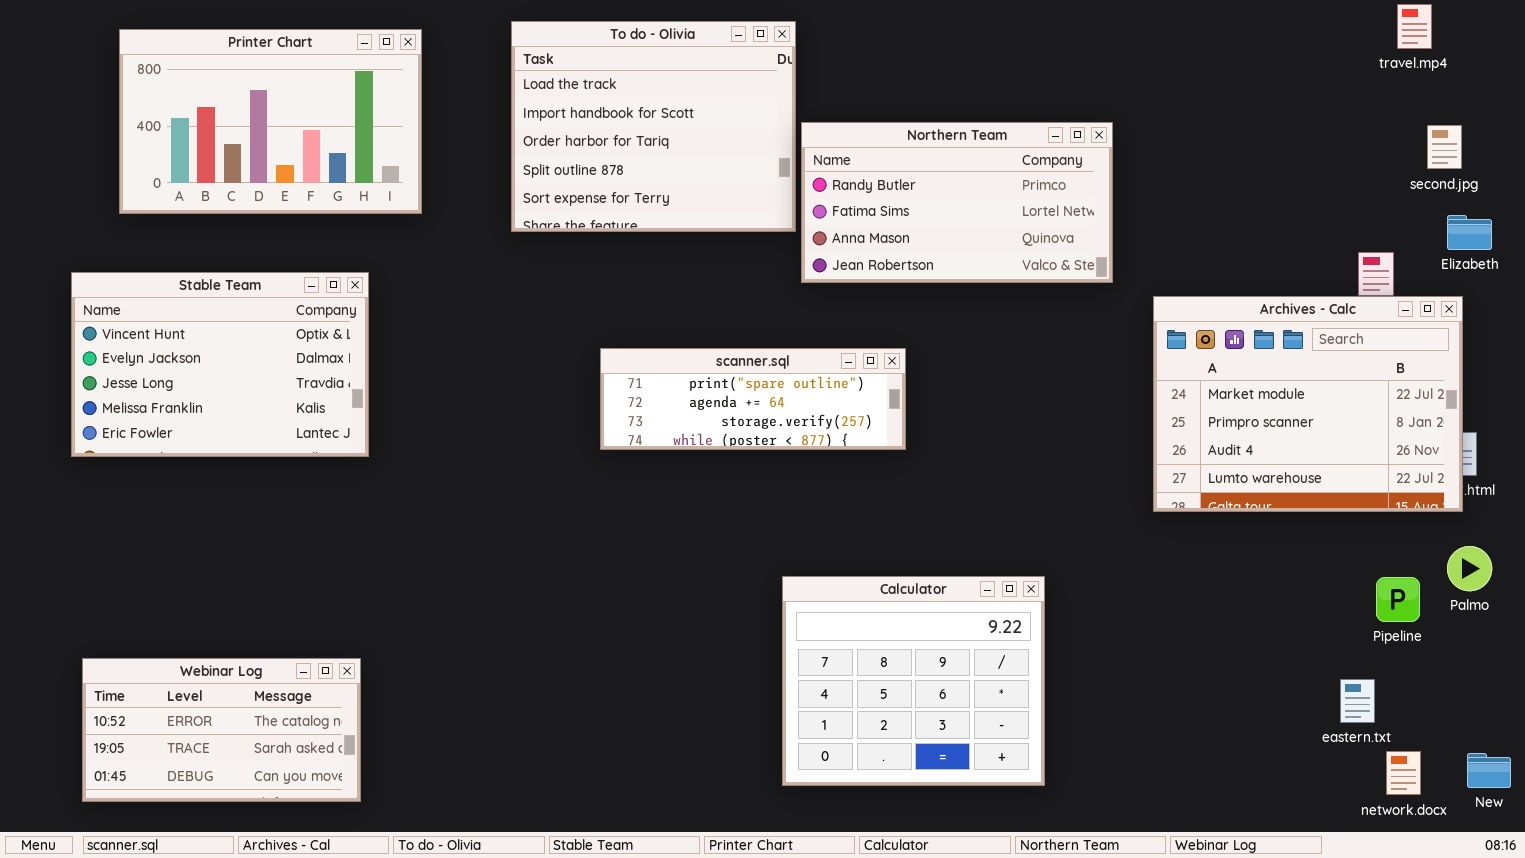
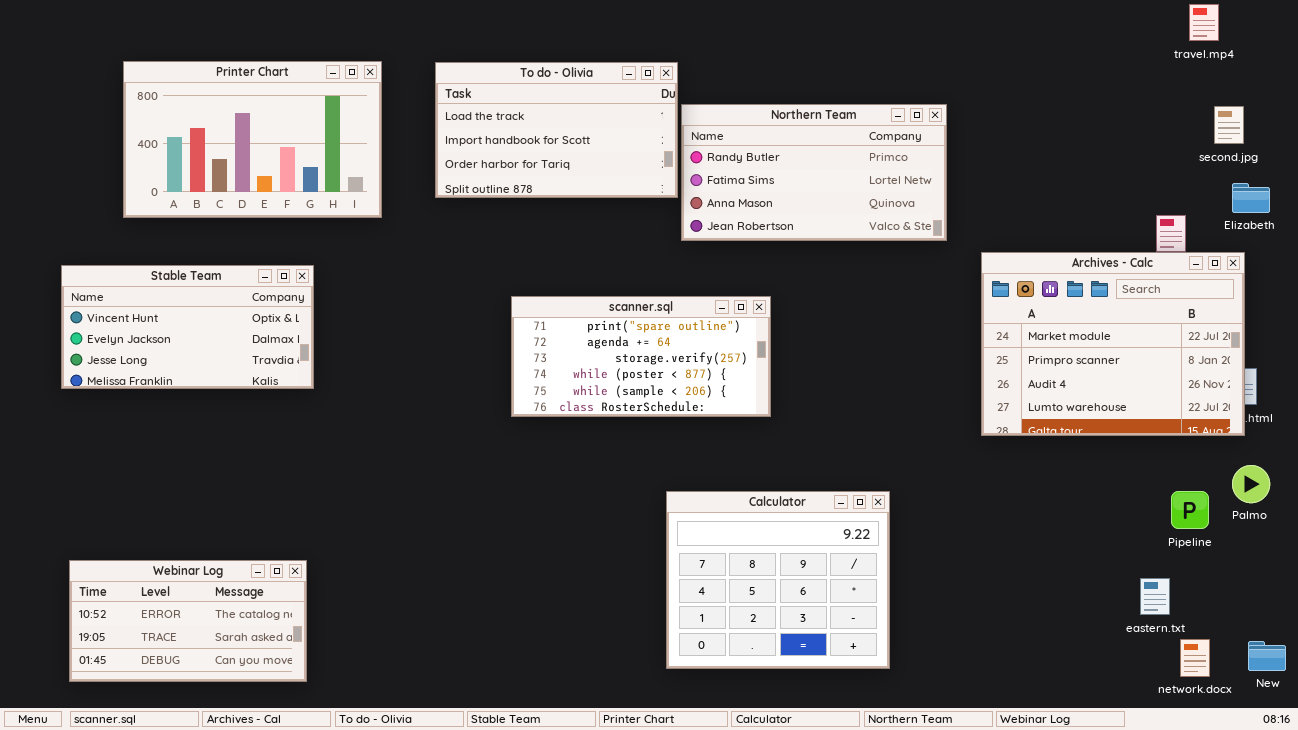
To do - Olivia: [511,21,796,232] -> [435,62,678,198], resized
Printer Chart: [119,29,422,214] -> [123,61,382,218], moved
Stable Team: [71,272,369,457] -> [61,265,314,389], resized
scanner.sql: [600,348,906,450] -> [511,296,771,417], resized

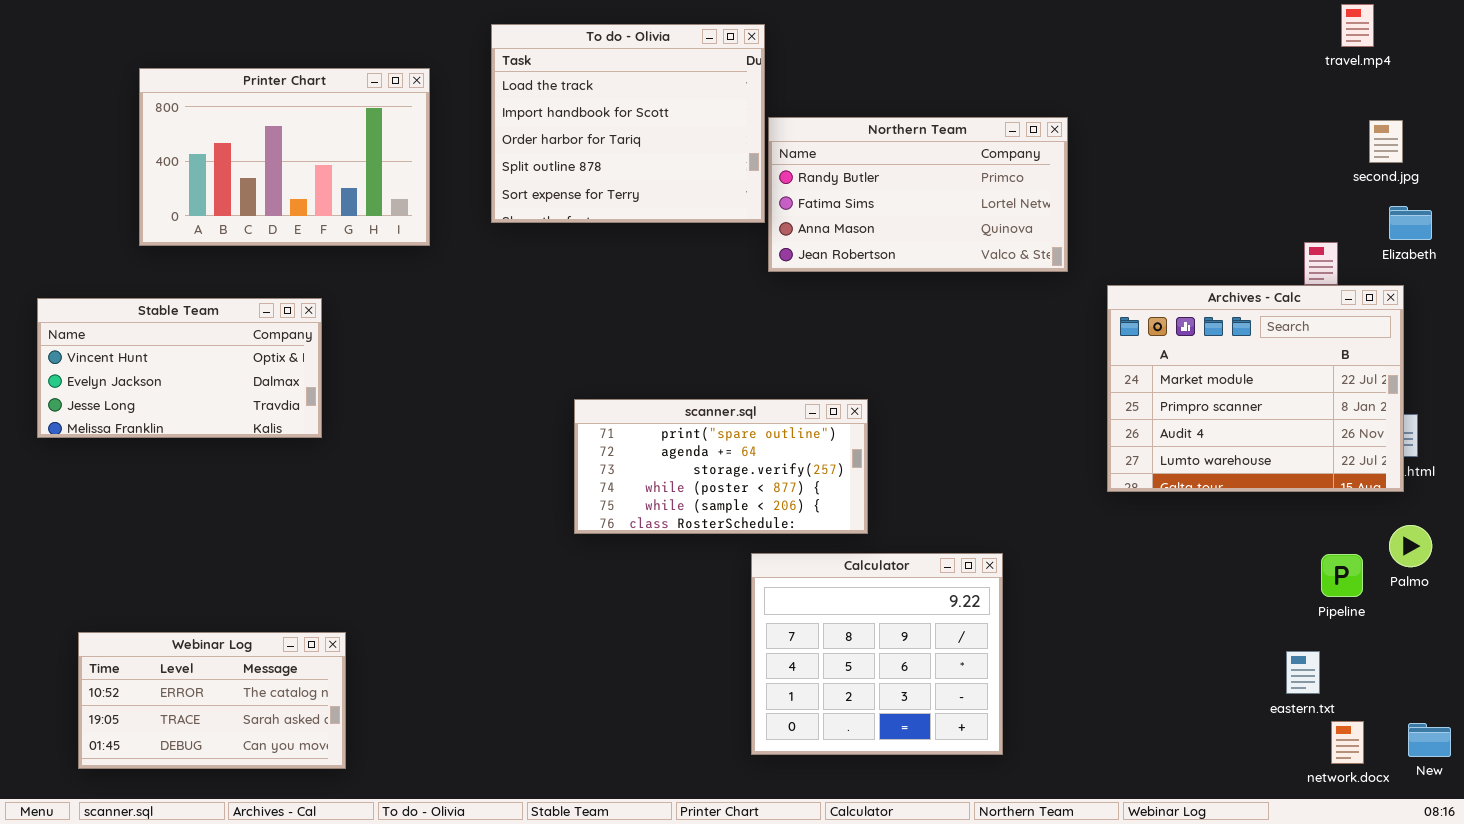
To do - Olivia: [435,62,678,198] -> [491,24,765,223], resized
Stable Team: [61,265,314,389] -> [37,298,322,438], moved
scanner.sql: [511,296,771,417] -> [574,399,868,534], moved

